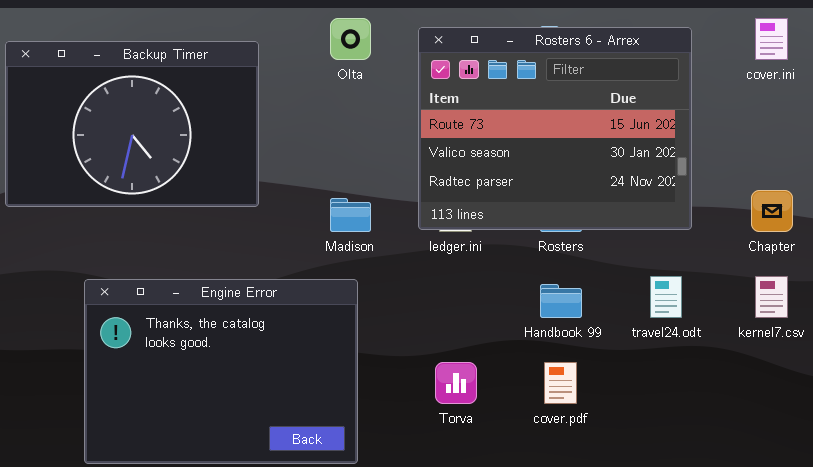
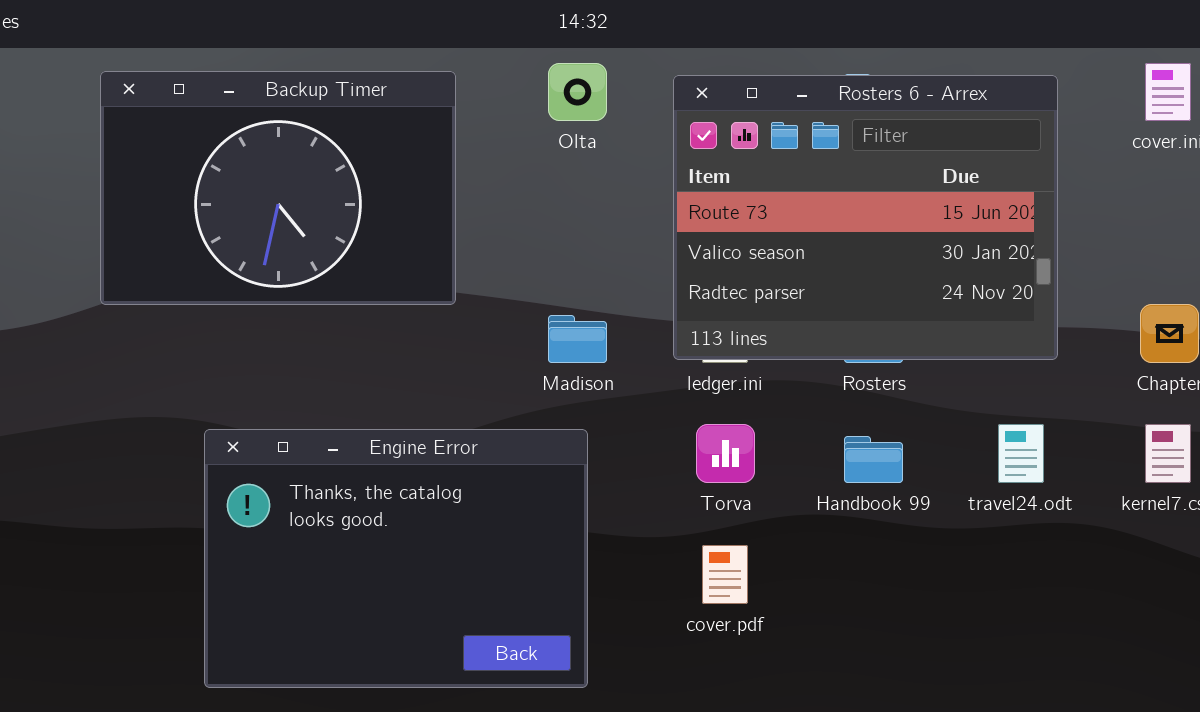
Backup Timer: [5,41,259,207] -> [100,71,456,305], moved
Torva: [435,362,477,404] -> [696,424,755,483], moved
cover.pdf: [544,362,577,404] -> [702,545,748,604], moved

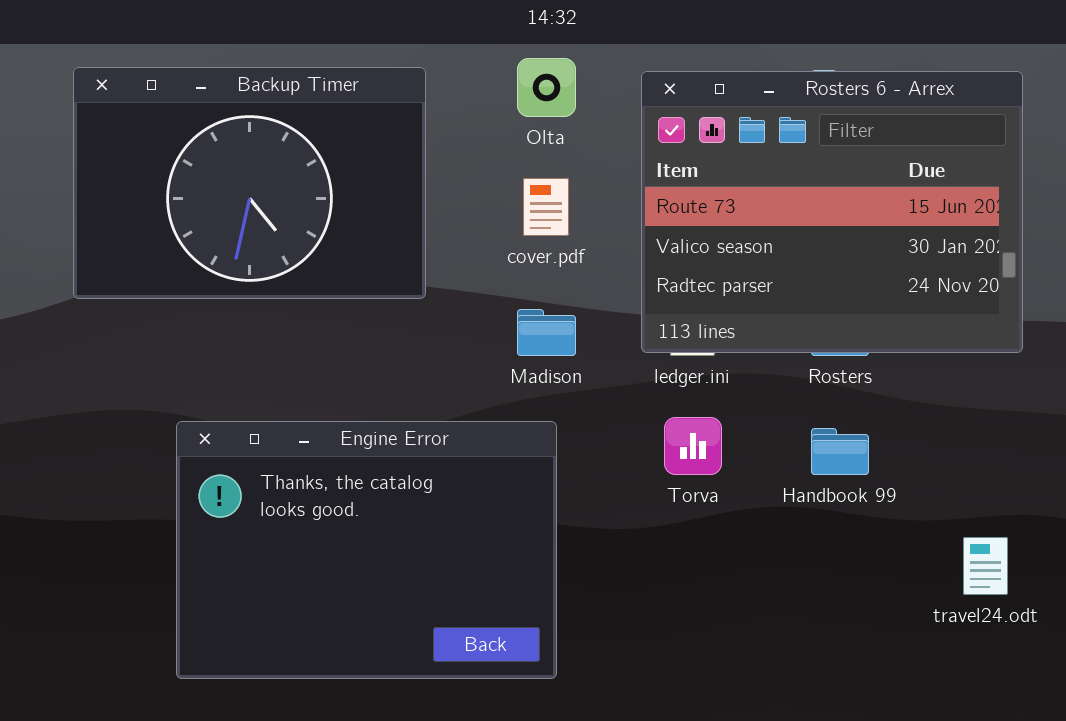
travel24.odt: [998,424,1044,483] -> [963,537,1008,595], moved
cover.pdf: [702,545,748,604] -> [523,178,569,236], moved

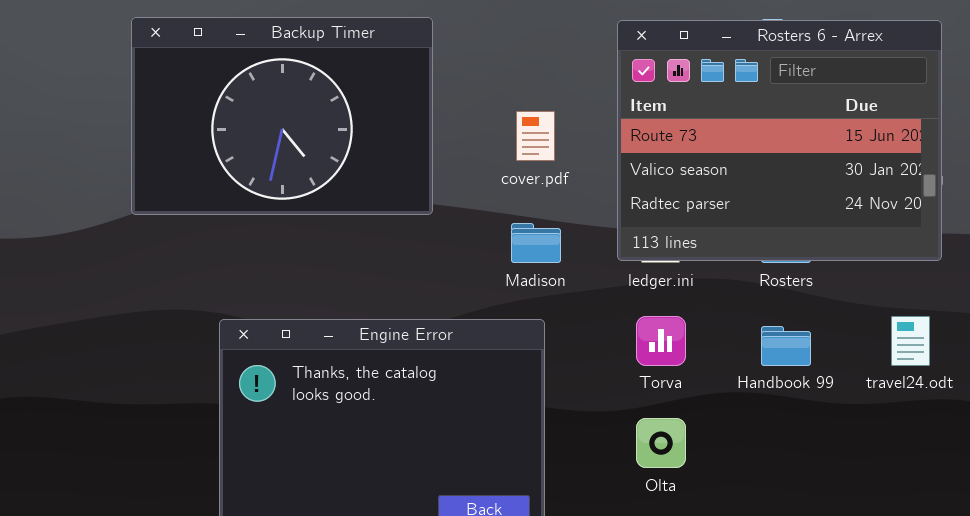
Olta: [517,58,576,117] -> [636,418,686,468], moved
travel24.odt: [963,537,1008,595] -> [891,316,930,366], moved

